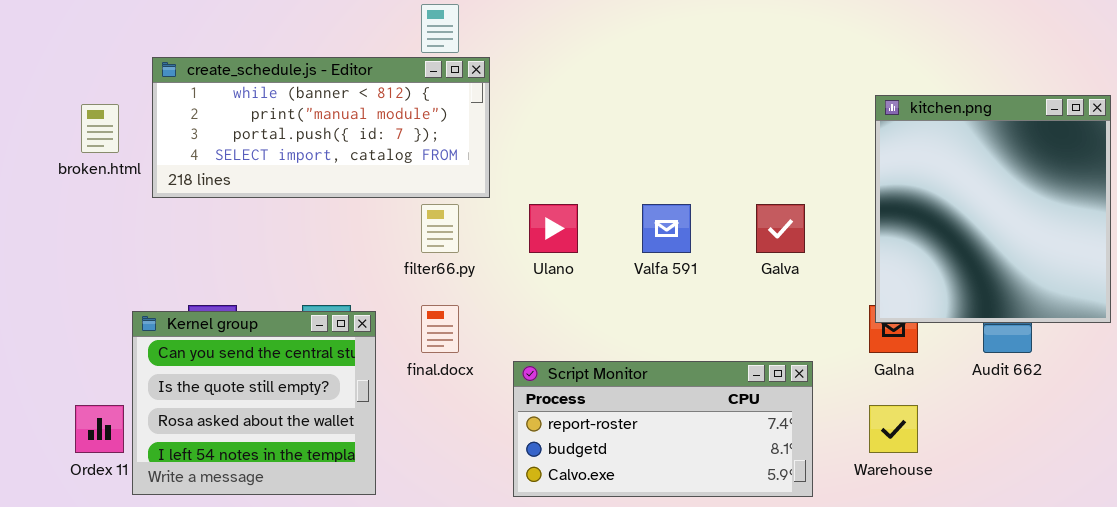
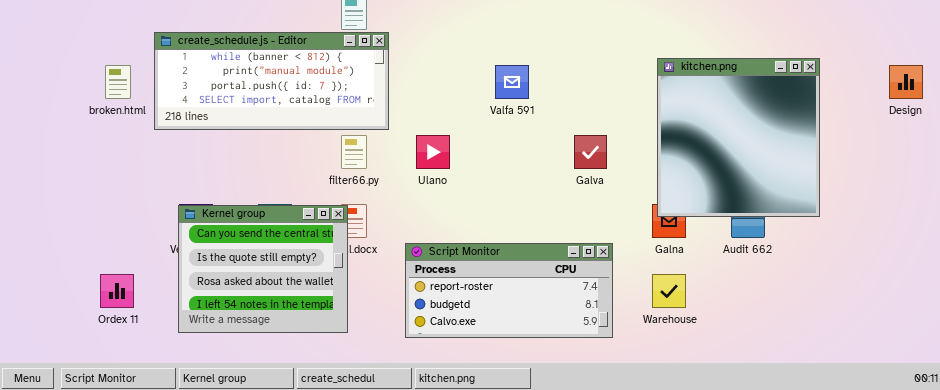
Valfa 591: [642,204,691,253] -> [495,65,529,99], moved
Kernel group: [132,311,376,495] -> [178,205,348,333], moved

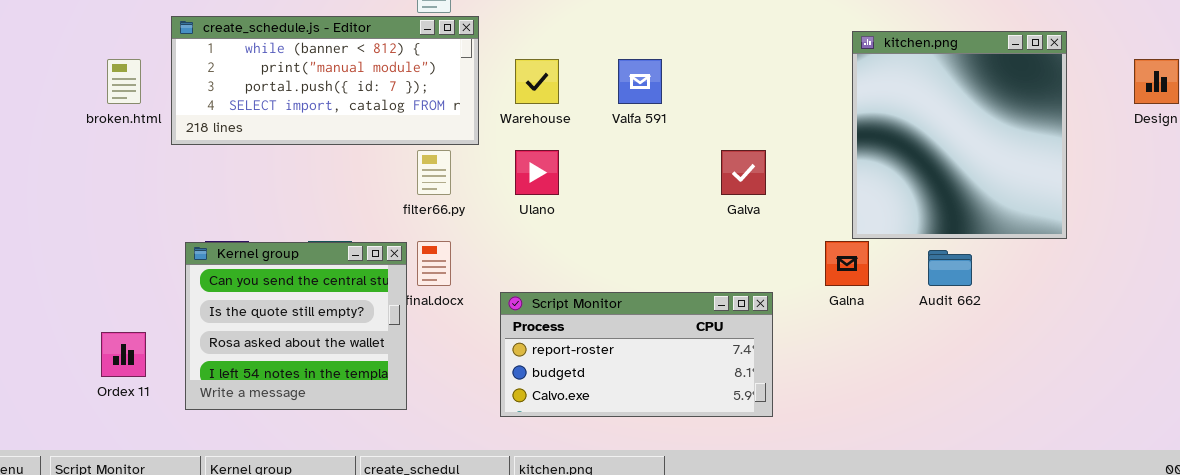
kitchen.png: [657,58,820,217] -> [852,31,1067,239], moved
Kernel group: [178,205,348,333] -> [185,242,407,410], moved
Warehouse: [652,274,686,308] -> [515,59,559,104], moved

